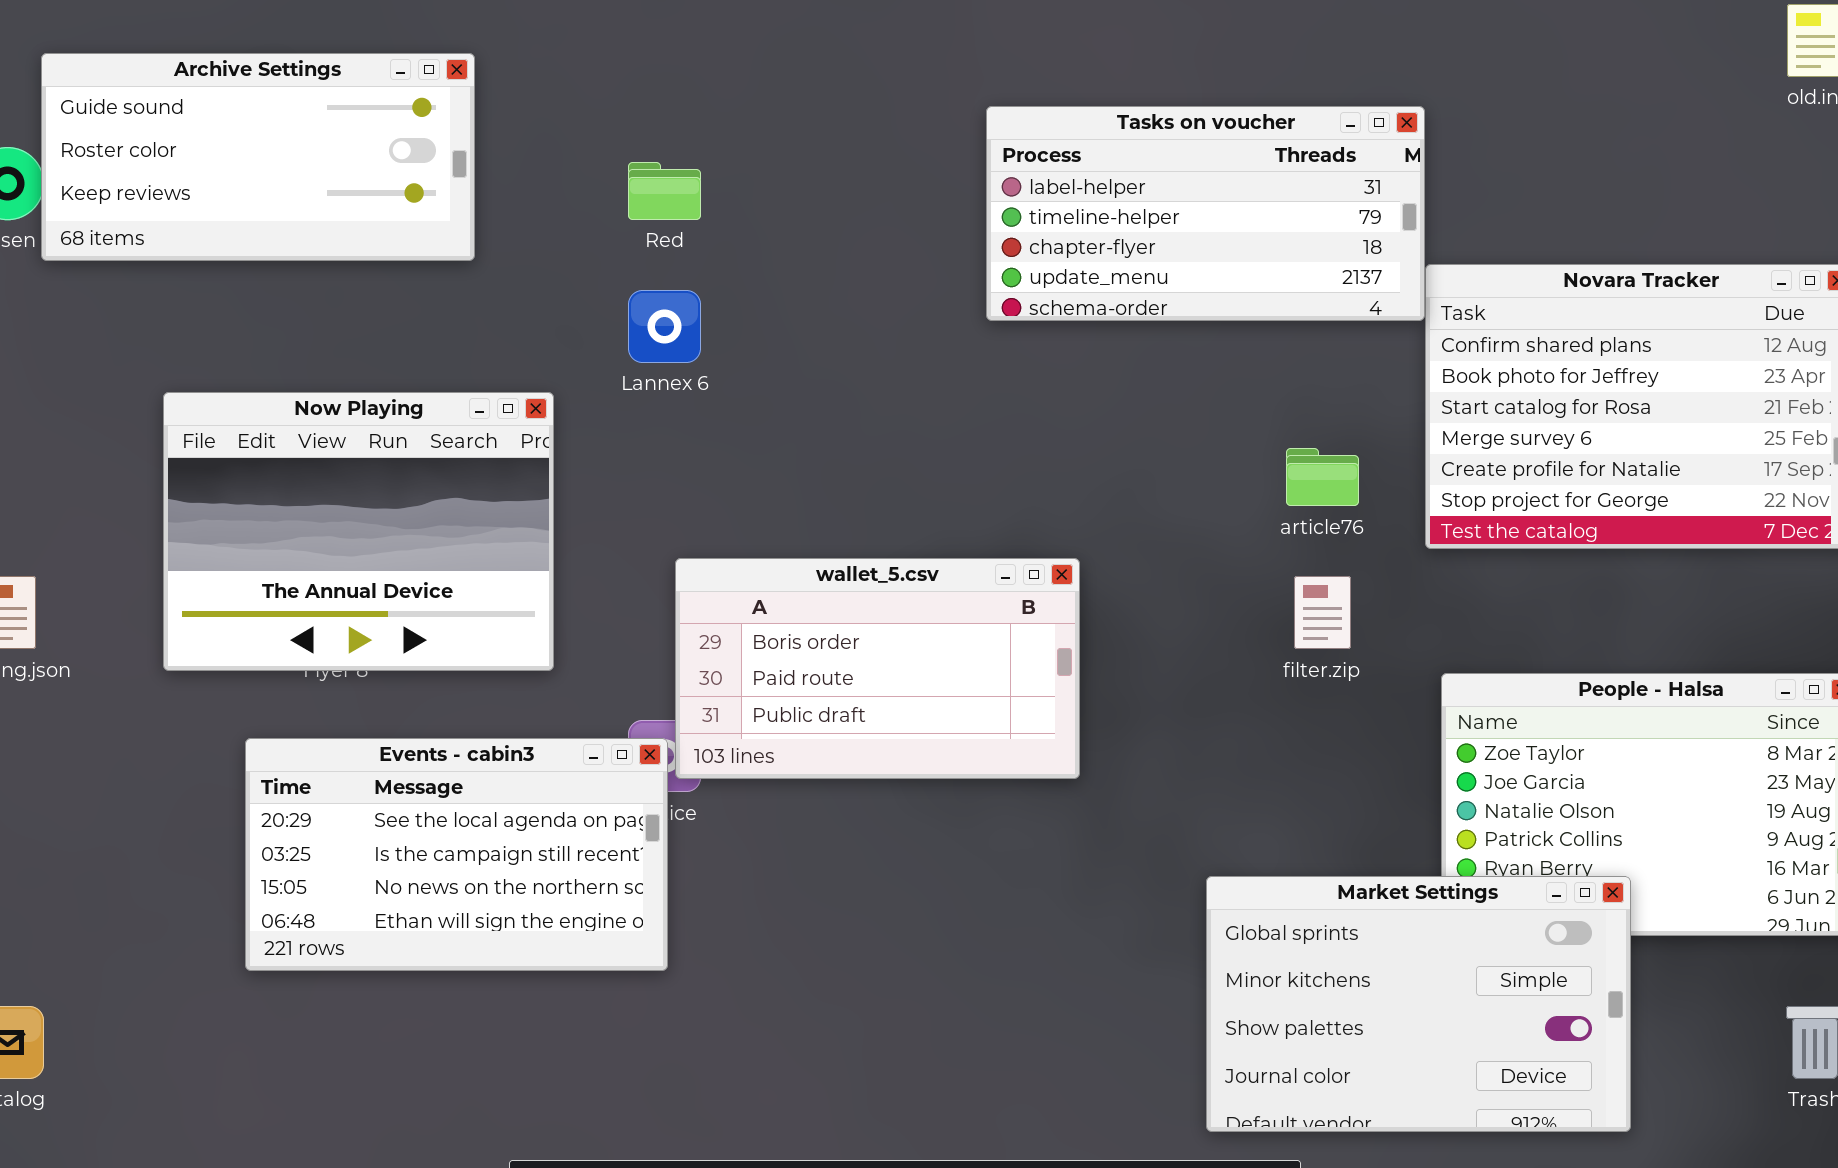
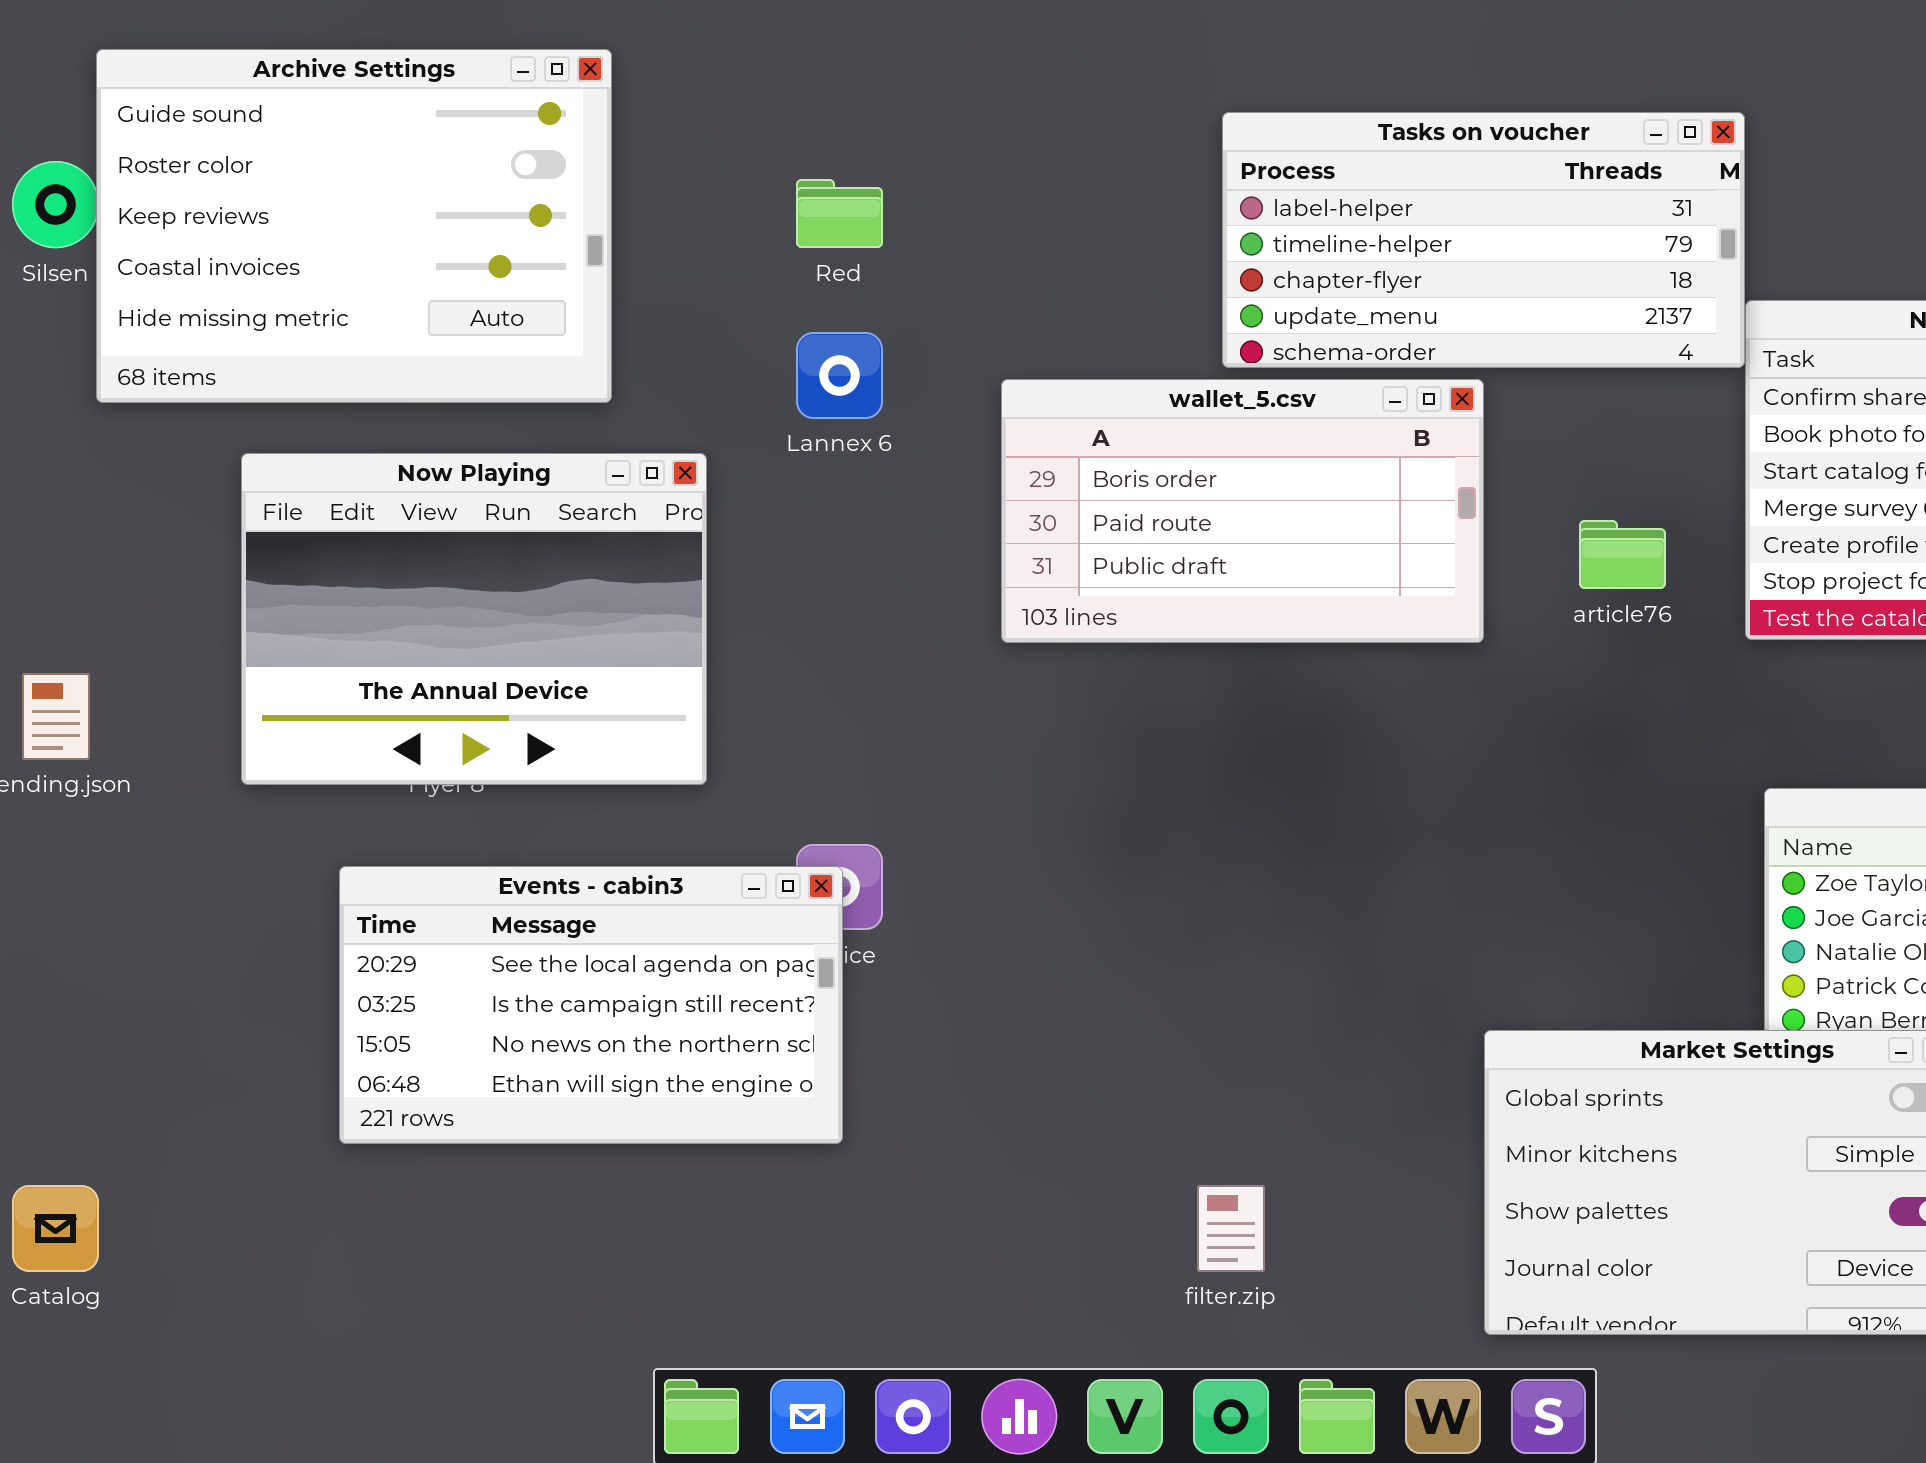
Archive Settings: [41,53,475,261] -> [96,49,612,403], resized
wallet_5.csv: [675,558,1080,779] -> [1001,379,1484,643], moved
filter.zip: [1294,576,1351,649] -> [1197,1185,1265,1272], moved

